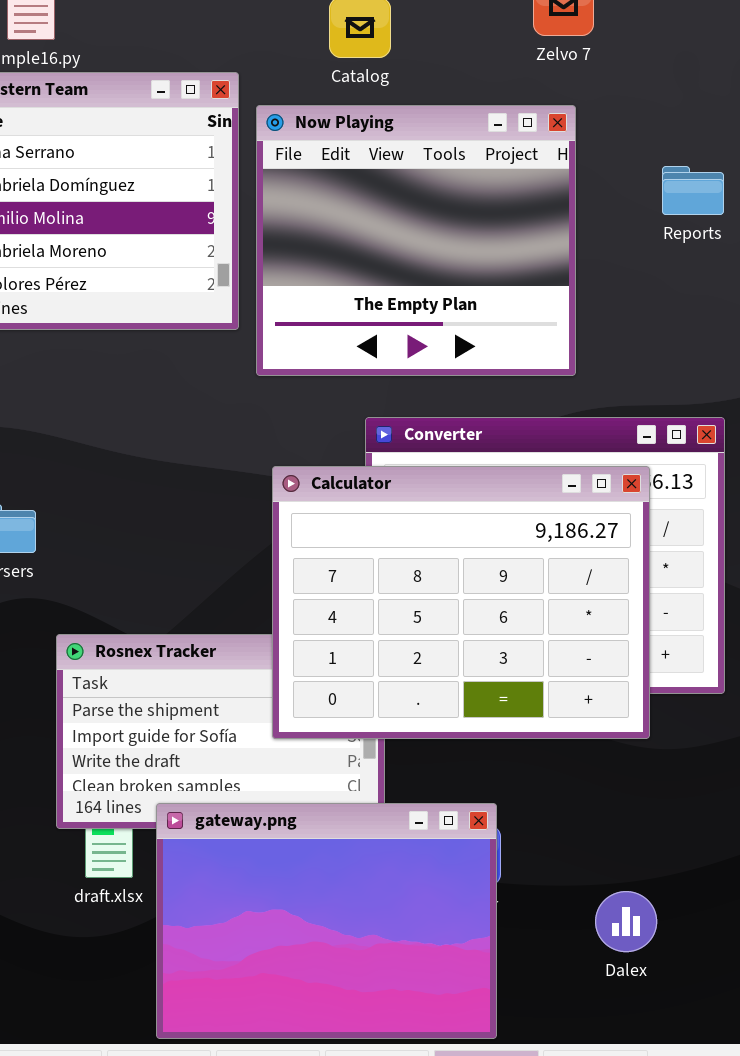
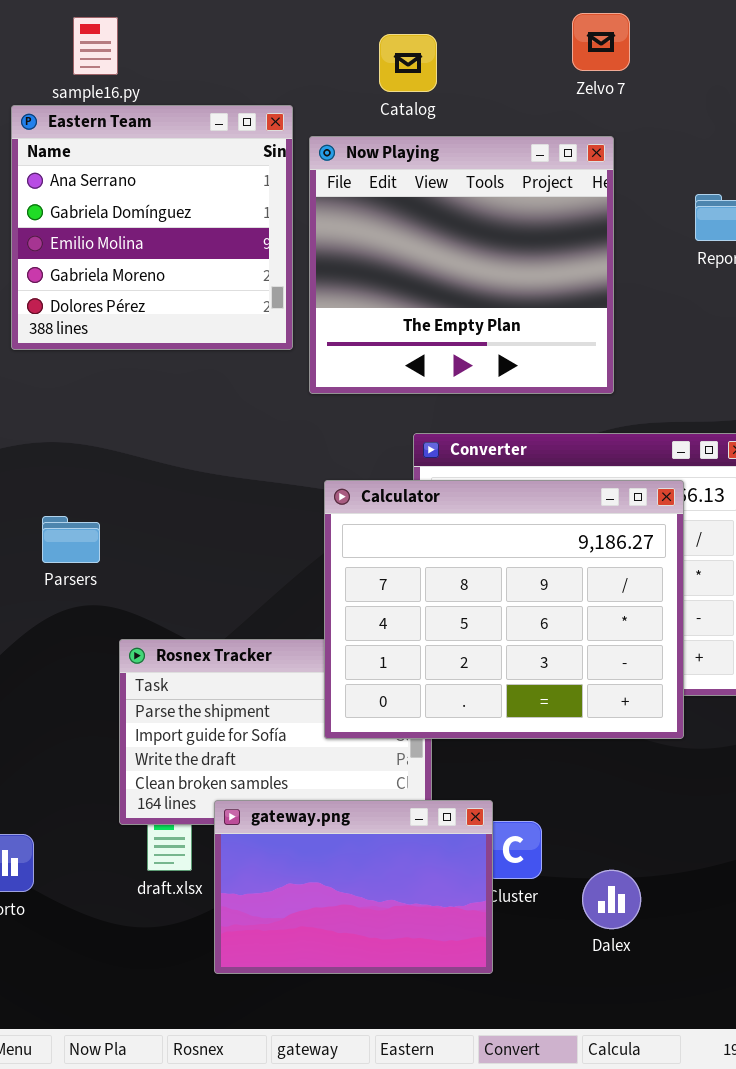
gateway.png: [156,803,497,1039] -> [214,800,493,974], resized
Dalex: [595,891,657,952] -> [582,870,641,929], moved

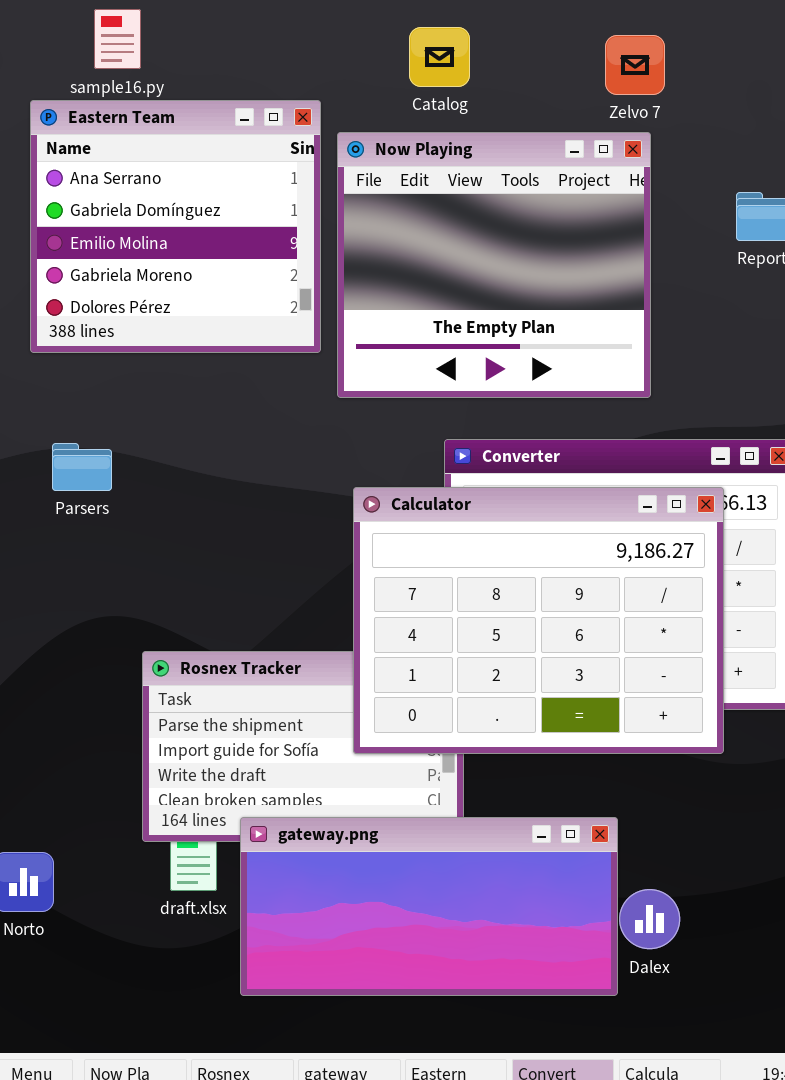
Zelvo 7: [572,13,630,71] -> [605,35,665,95], moved
Parsers: [42,516,100,563] -> [52,443,112,491], moved
gateway.png: [214,800,493,974] -> [240,817,618,996], resized

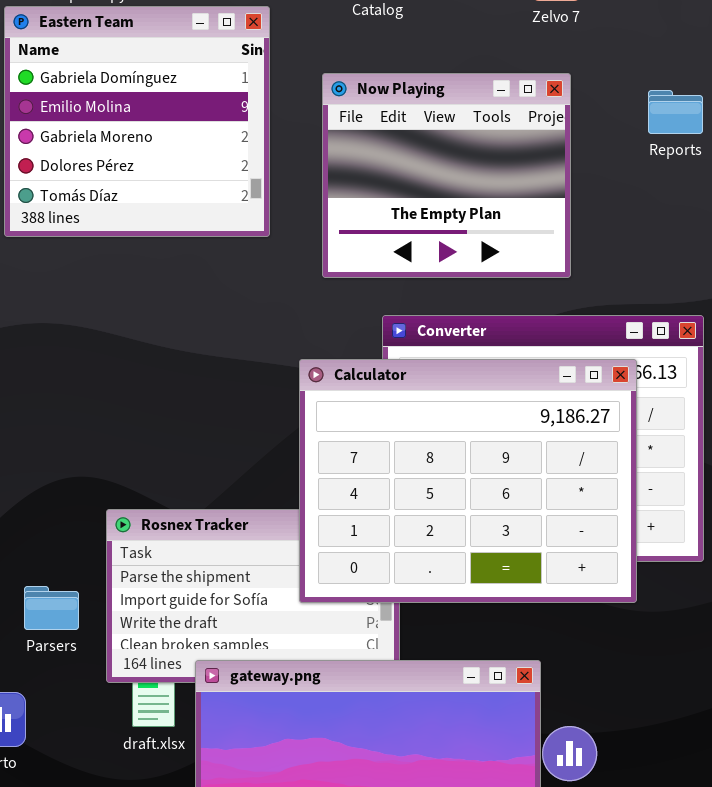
Eastern Team: [30,100,321,353] -> [4,6,270,237], scrolled down 1 row
Now Playing: [337,132,651,398] -> [322,73,571,278], resized
Parsers: [52,443,112,491] -> [24,586,79,630], moved

